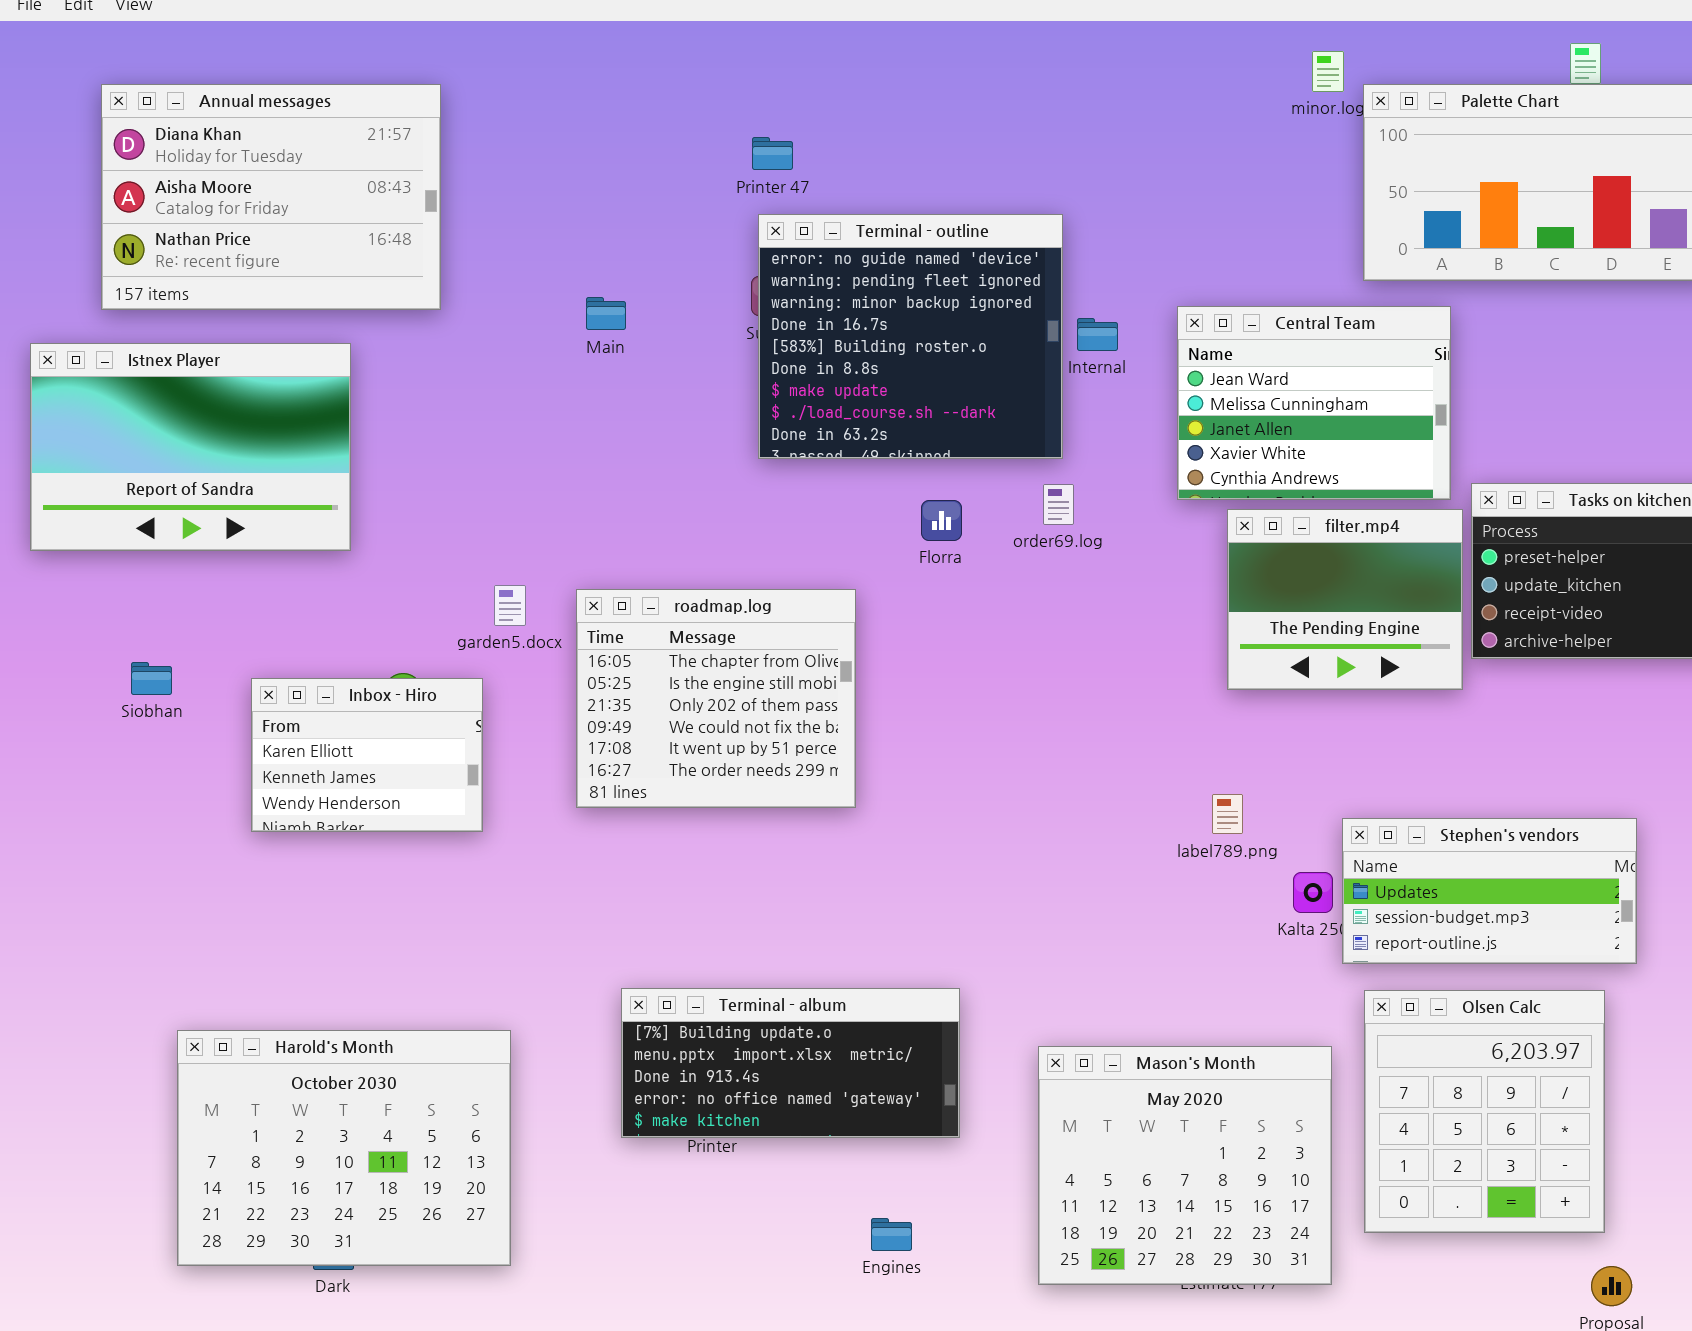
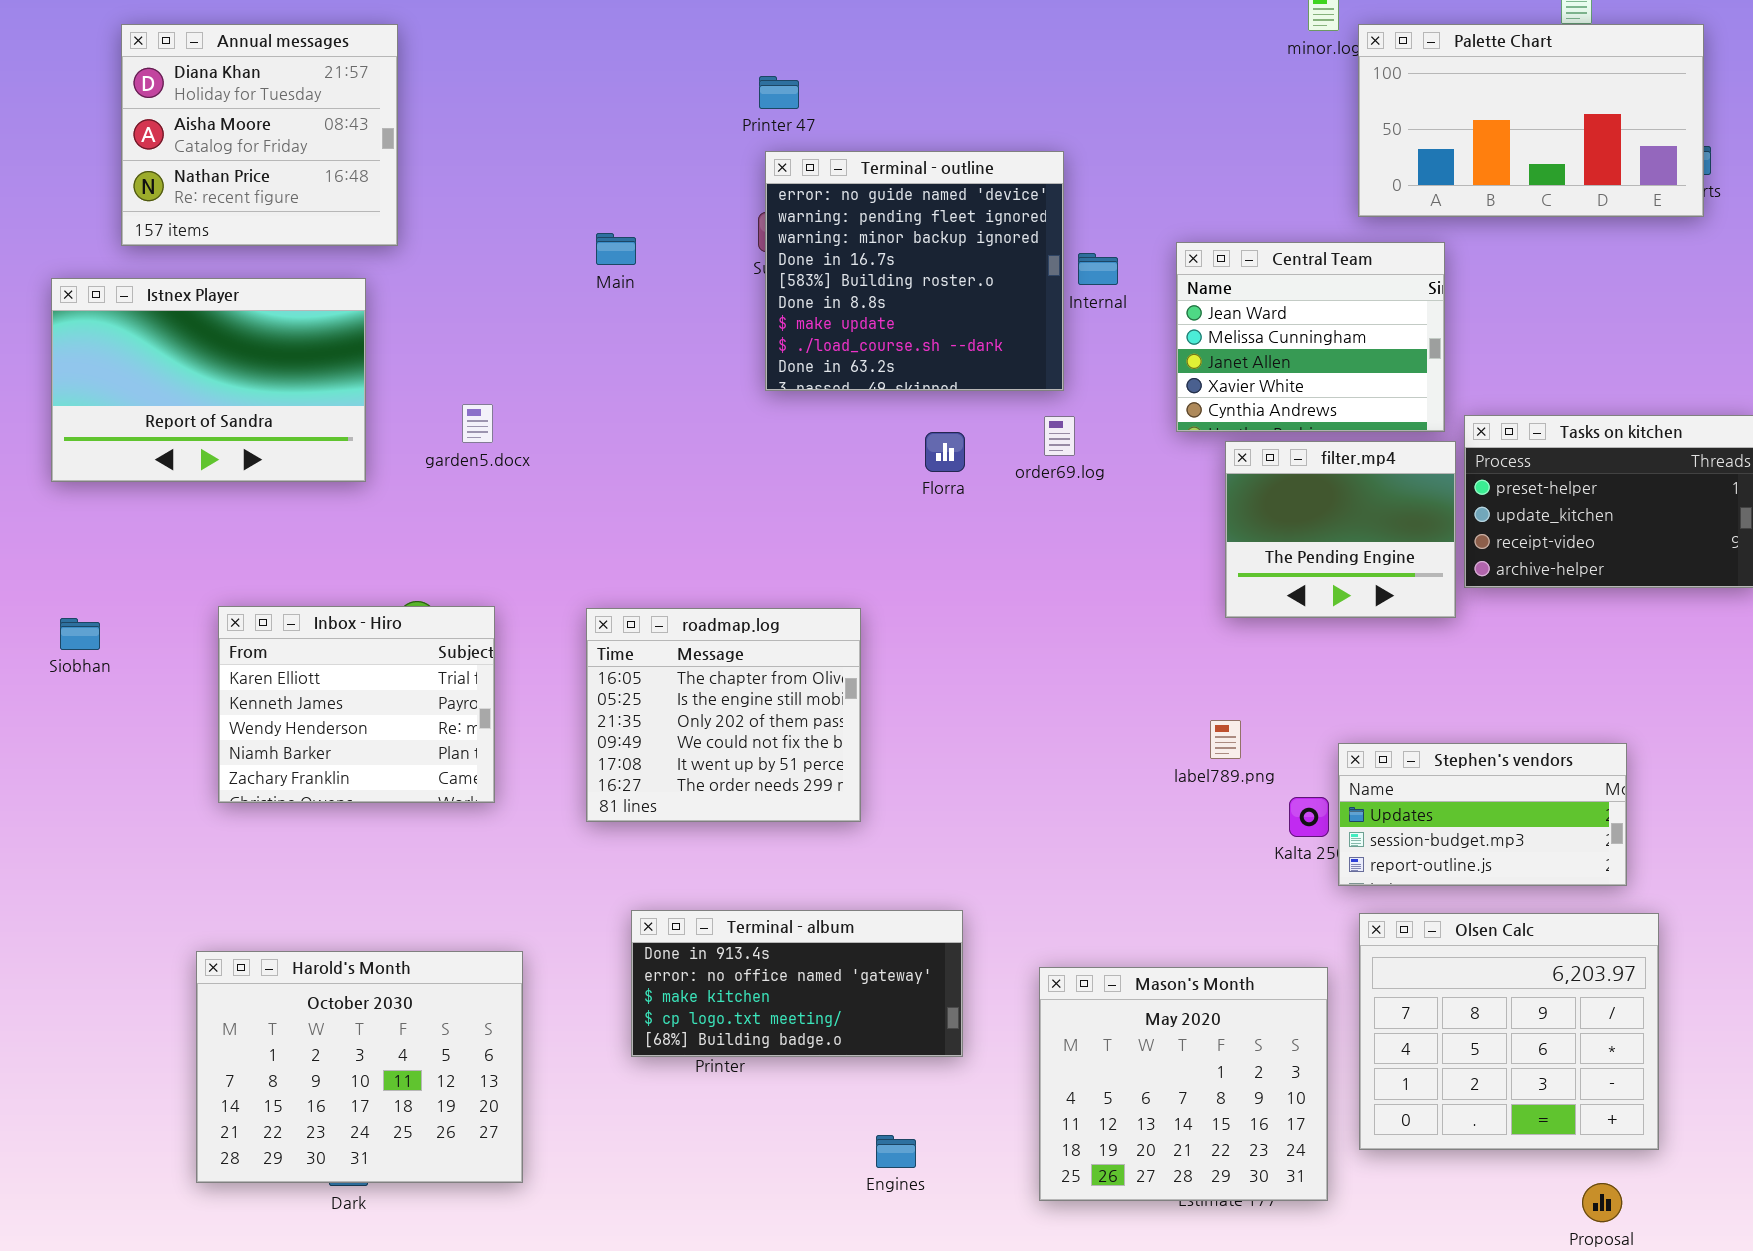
Annual messages: [101,84,441,310] -> [121,24,398,246], resized
garden5.docx: [494,585,526,626] -> [462,404,493,443], moved
roadmap.log: [576,589,856,808] -> [586,608,861,822], moved
Siobhan: [131,662,172,695] -> [60,618,100,650], moved
Inbox - Hiro: [251,678,483,832] -> [218,606,495,803], resized
Terminal - album: [621,988,960,1138] -> [631,910,963,1057], scrolled down 2 rows
Olsen Calc: [1364,990,1605,1233] -> [1359,913,1659,1150], resized

